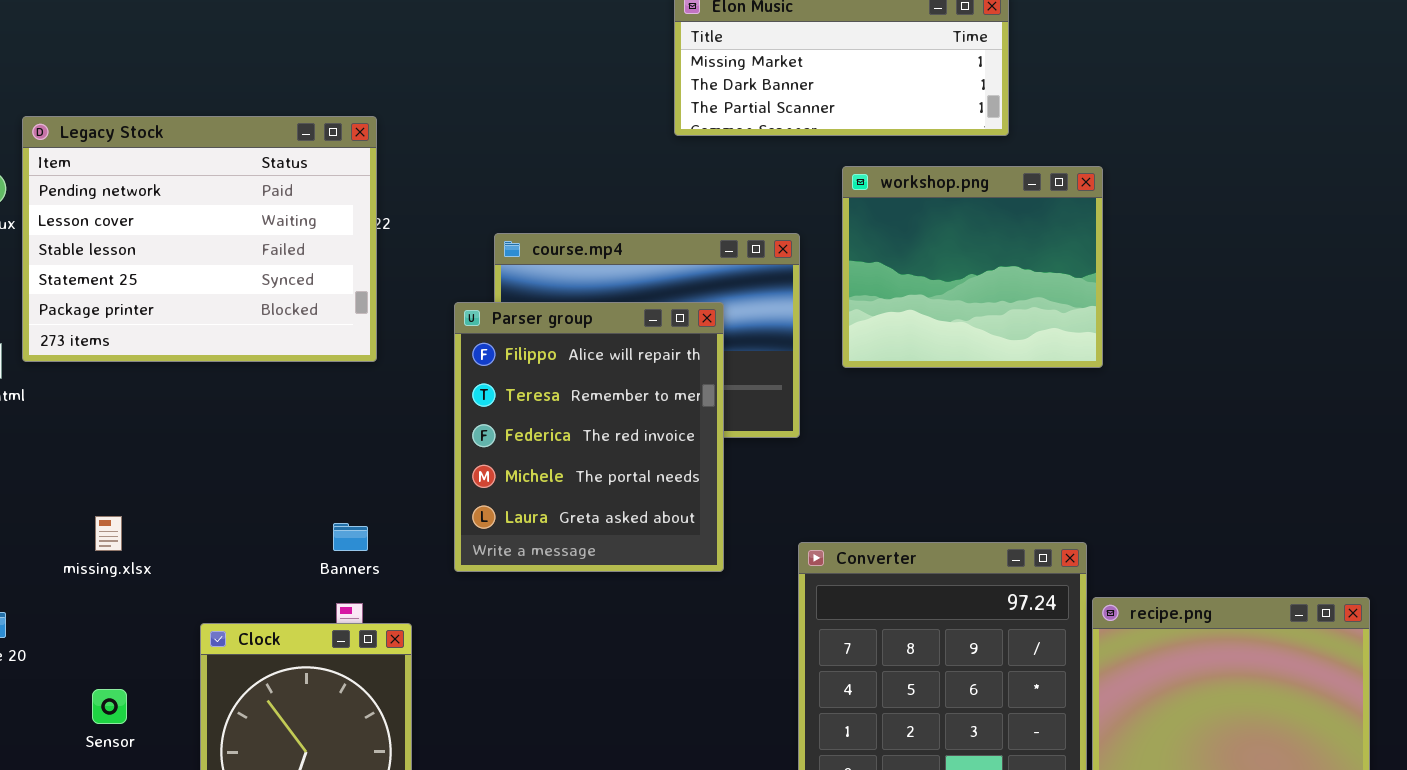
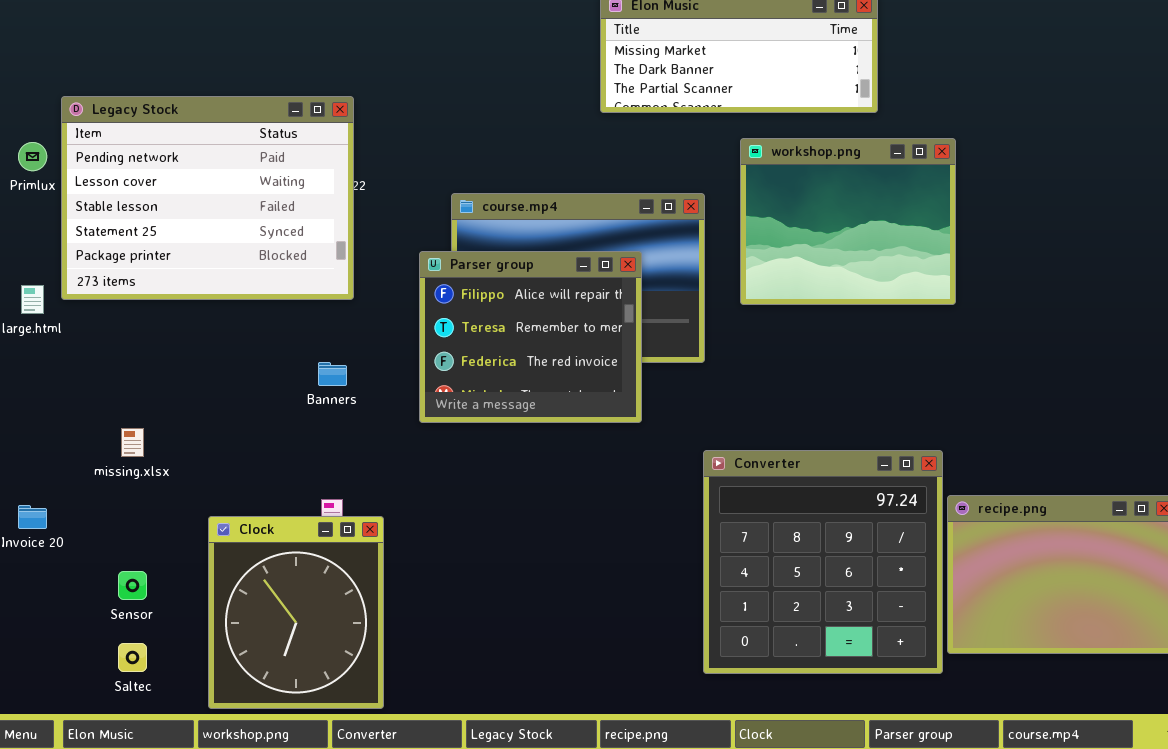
Parser group: [454,302,724,572] -> [419,251,642,423], resized
Banners: [333,523,368,551] -> [318,362,347,386], moved

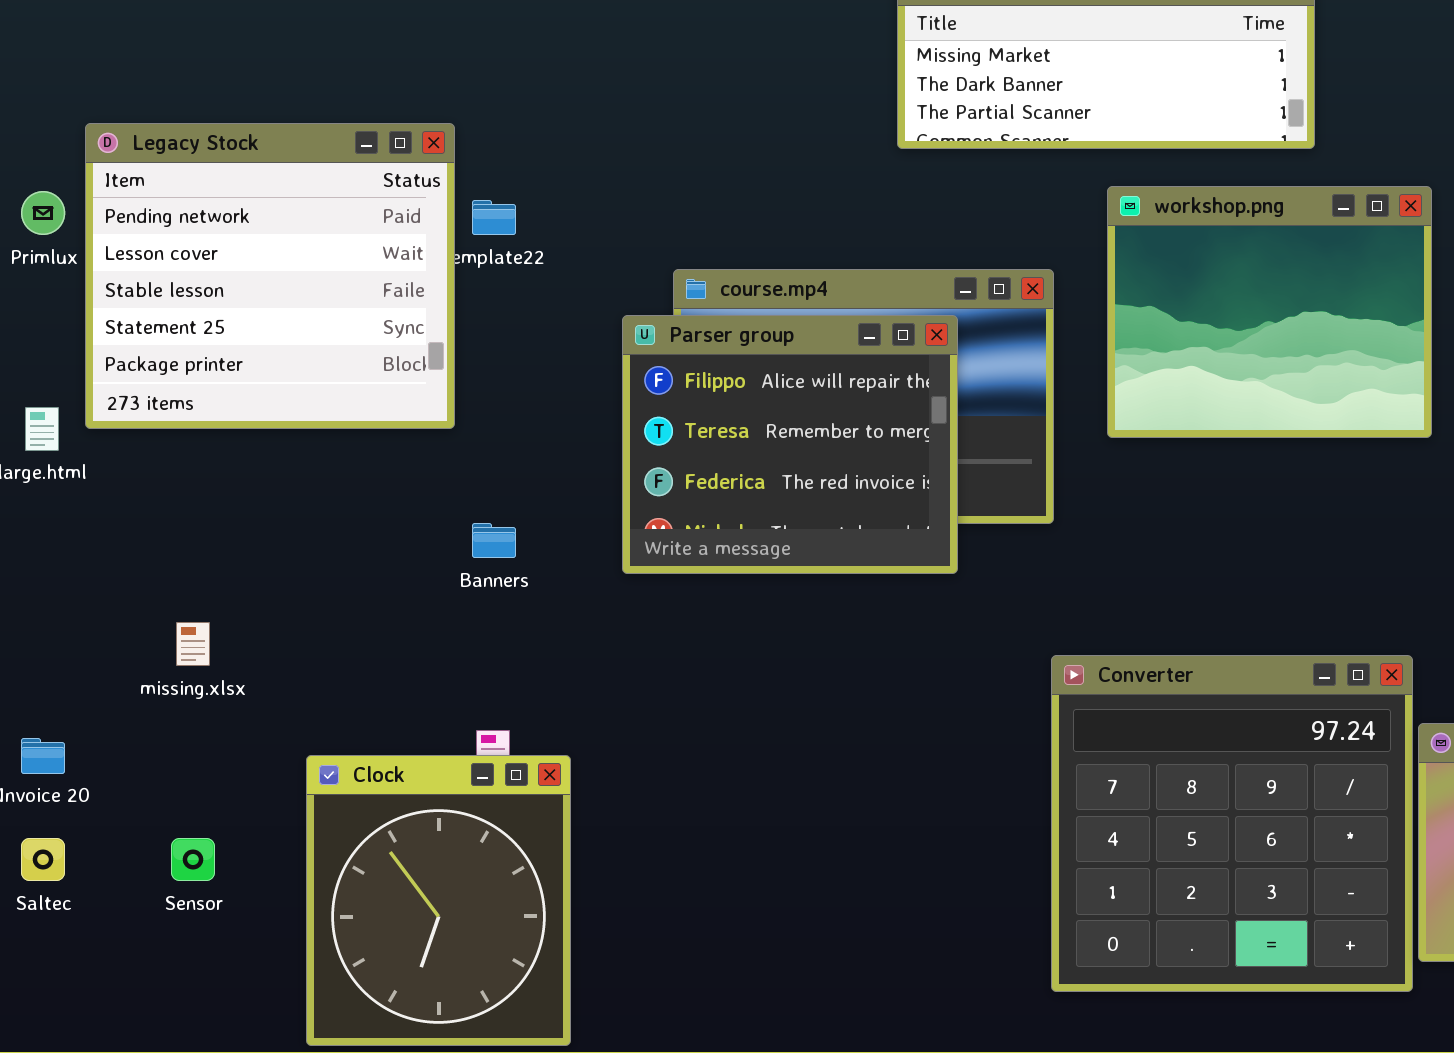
Legacy Stock: [61,96,354,300] -> [85,123,455,429], resized
Parser group: [419,251,642,423] -> [622,315,958,574], moved
Saltec: [118,643,147,672] -> [21,838,65,881], moved

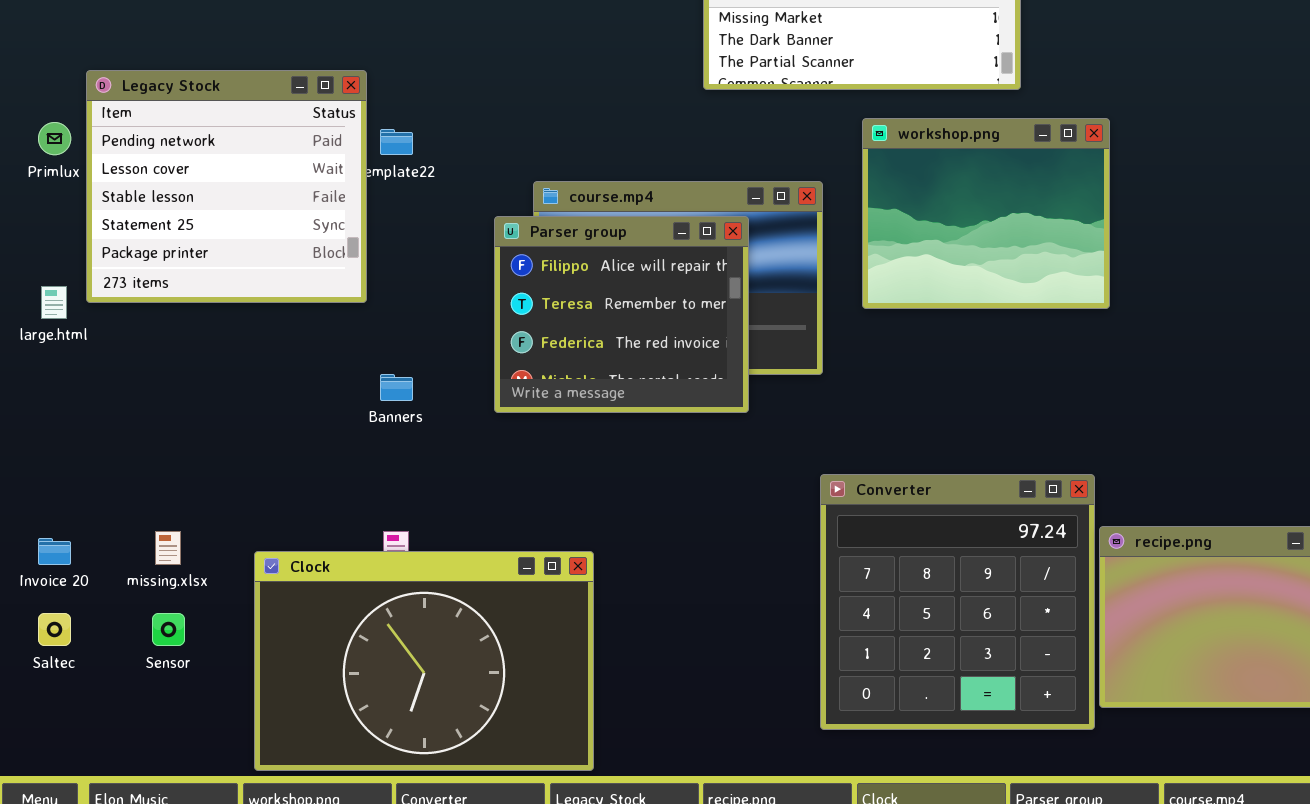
missing.xlsx: [176,622,210,666] -> [155,531,181,565], moved
Clock: [306,755,571,1046] -> [254,551,594,771], resized

